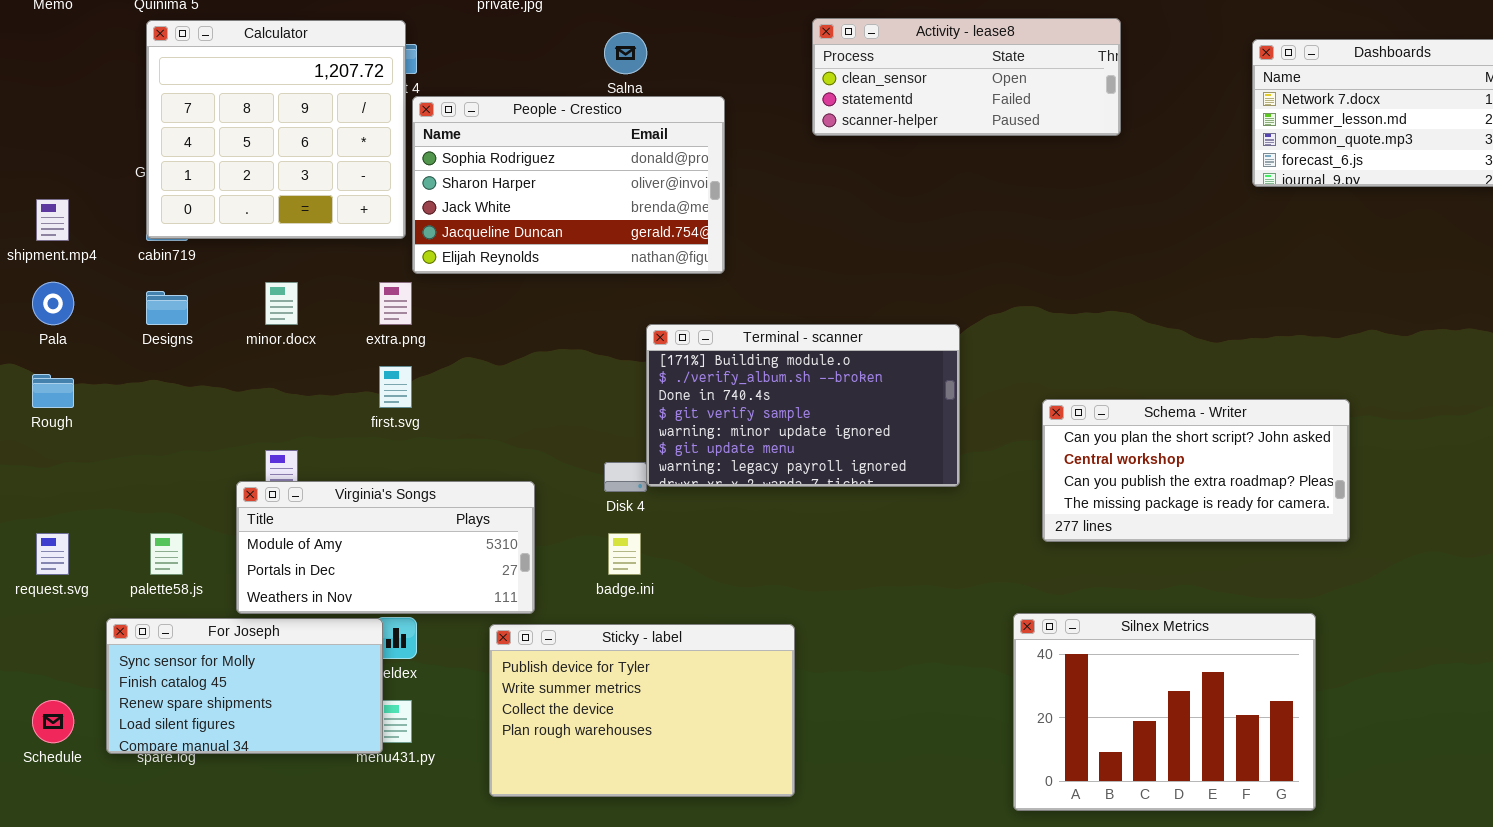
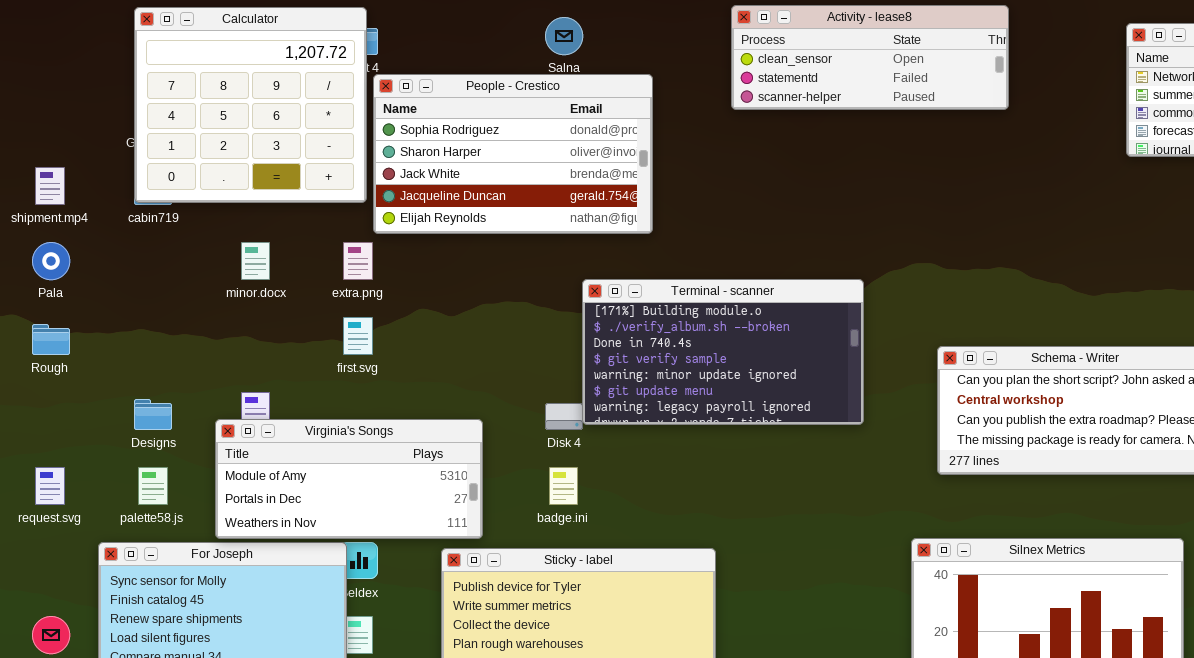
Designs: [146,291,188,325] -> [134,399,172,430], moved

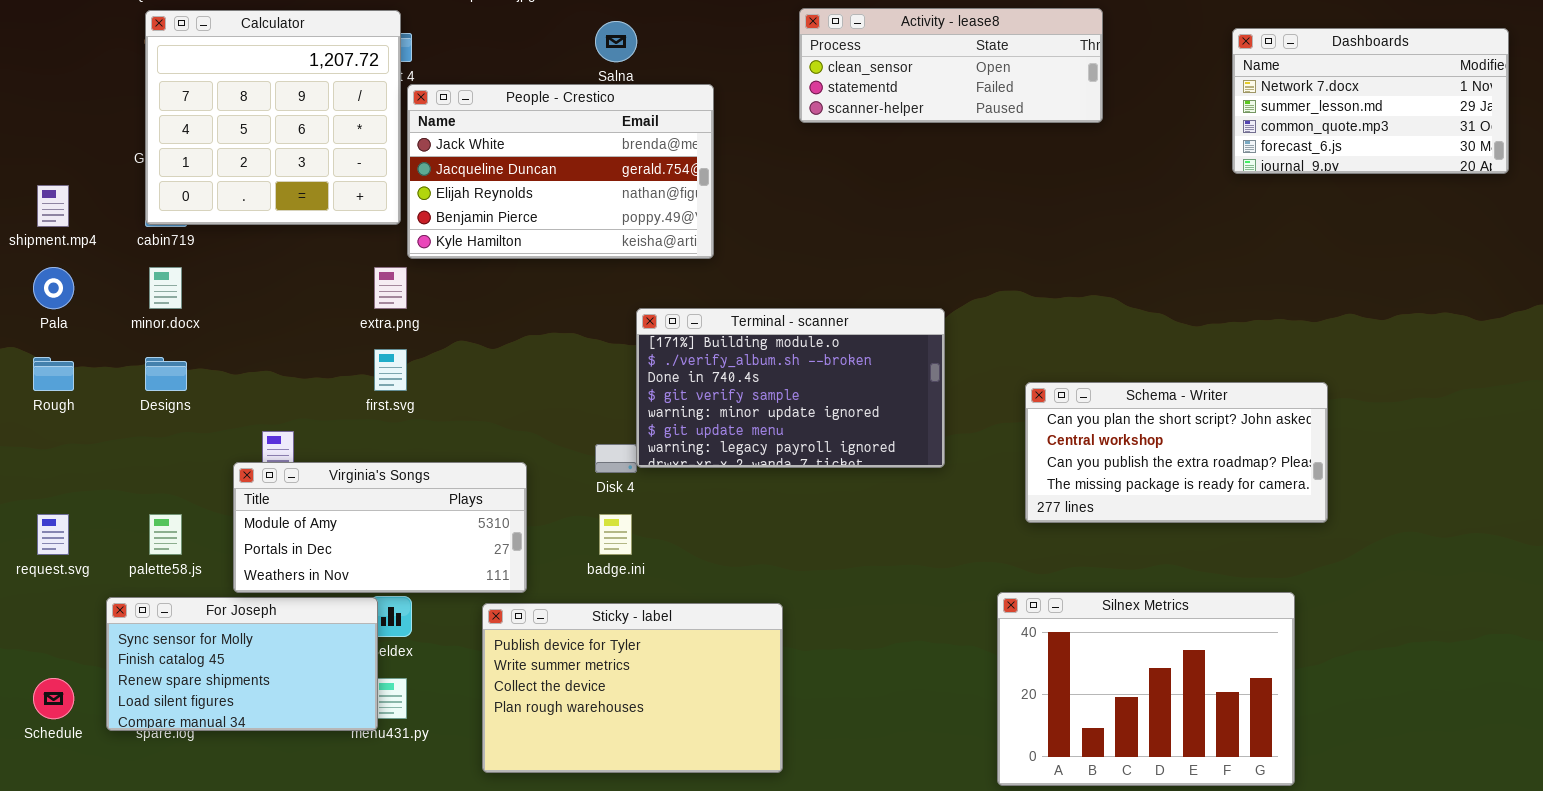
People - Crestico: [373,74,653,234] -> [407,84,714,259], scrolled down 2 rows
minor.docx: [241,242,270,280] -> [149,267,182,309], moved
Designs: [134,399,172,430] -> [145,357,187,391], moved

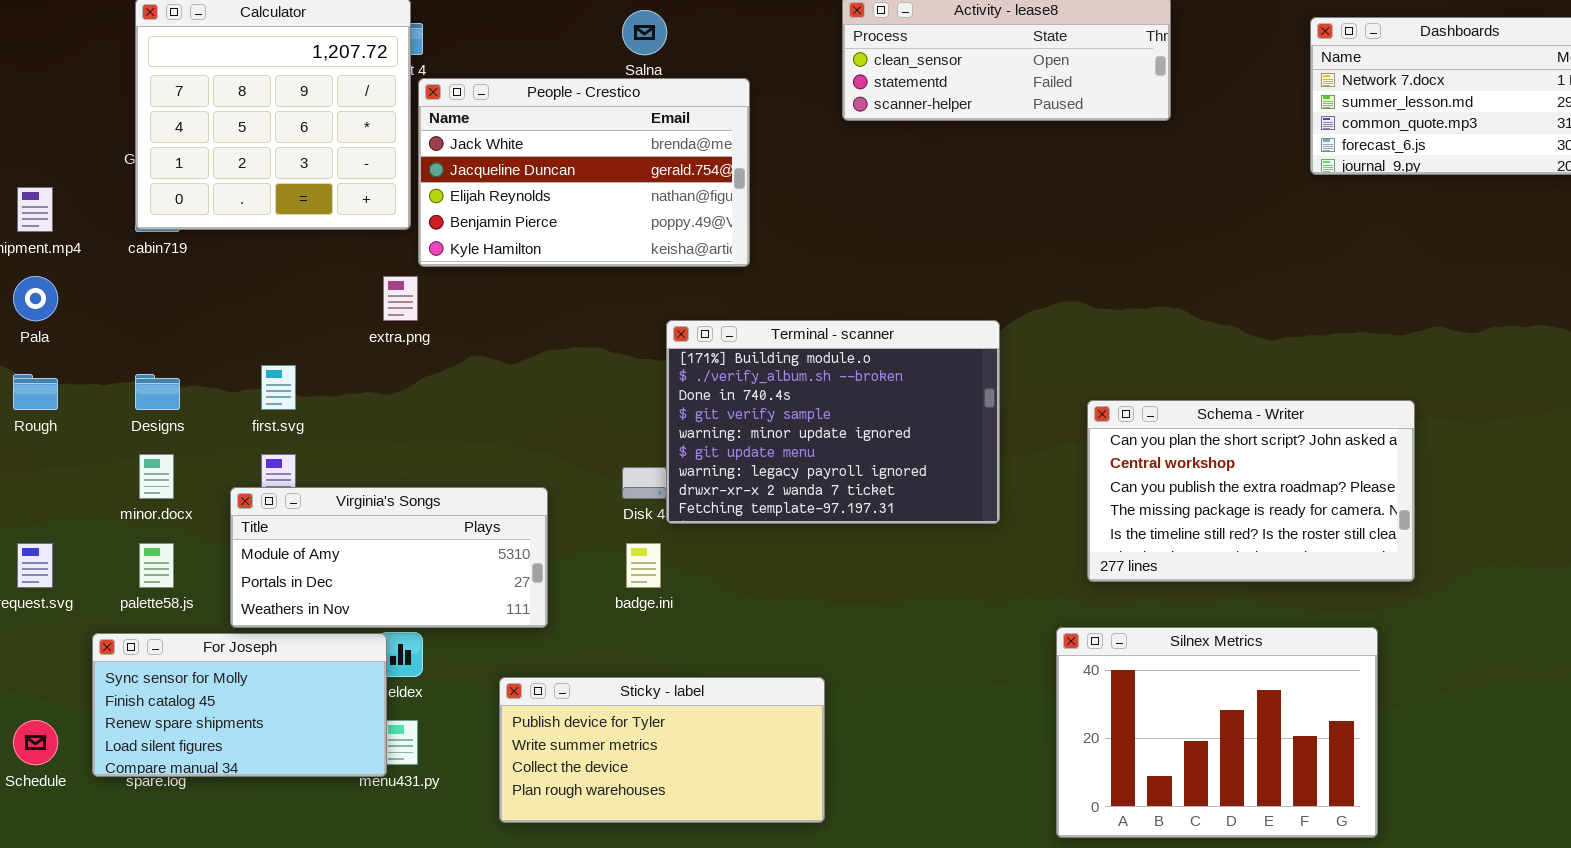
minor.docx: [149,267,182,309] -> [139,454,174,499], moved
Terminal - scanner: [636,308,945,468] -> [666,320,1000,524], resized
first.svg: [374,349,407,391] -> [261,365,296,410], moved
Schema - Writer: [1025,382,1328,523] -> [1087,400,1415,582], resized
Sticky - label: [482,603,783,773] -> [499,677,825,823], resized

